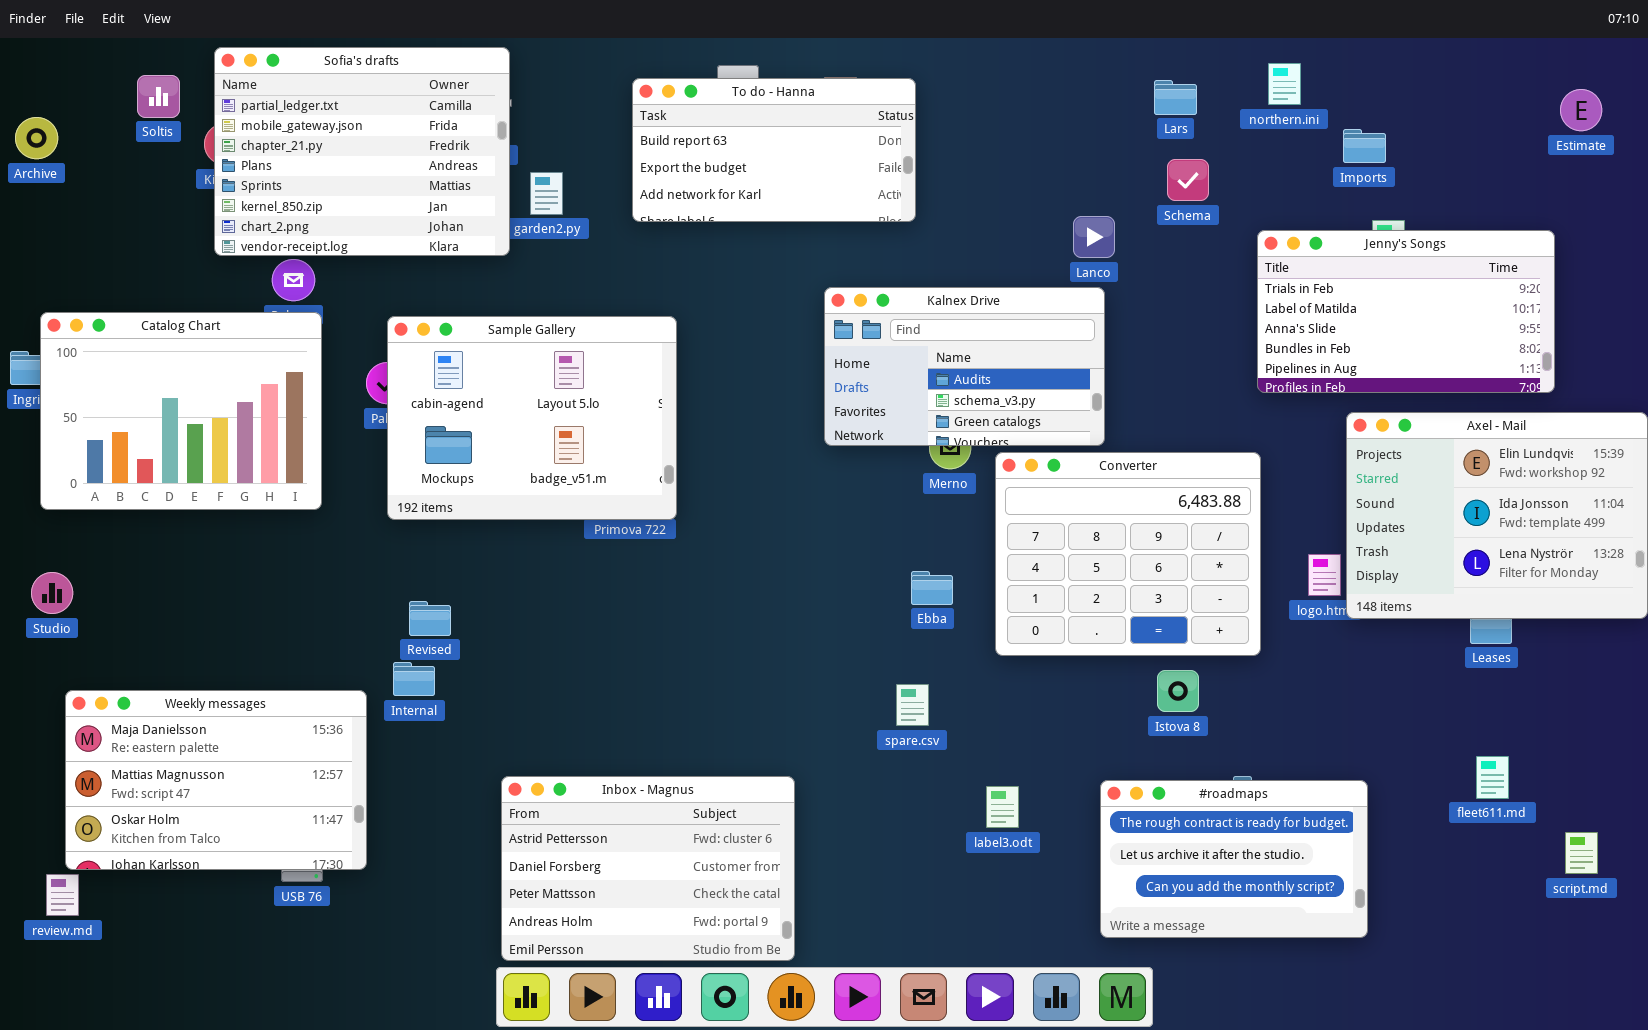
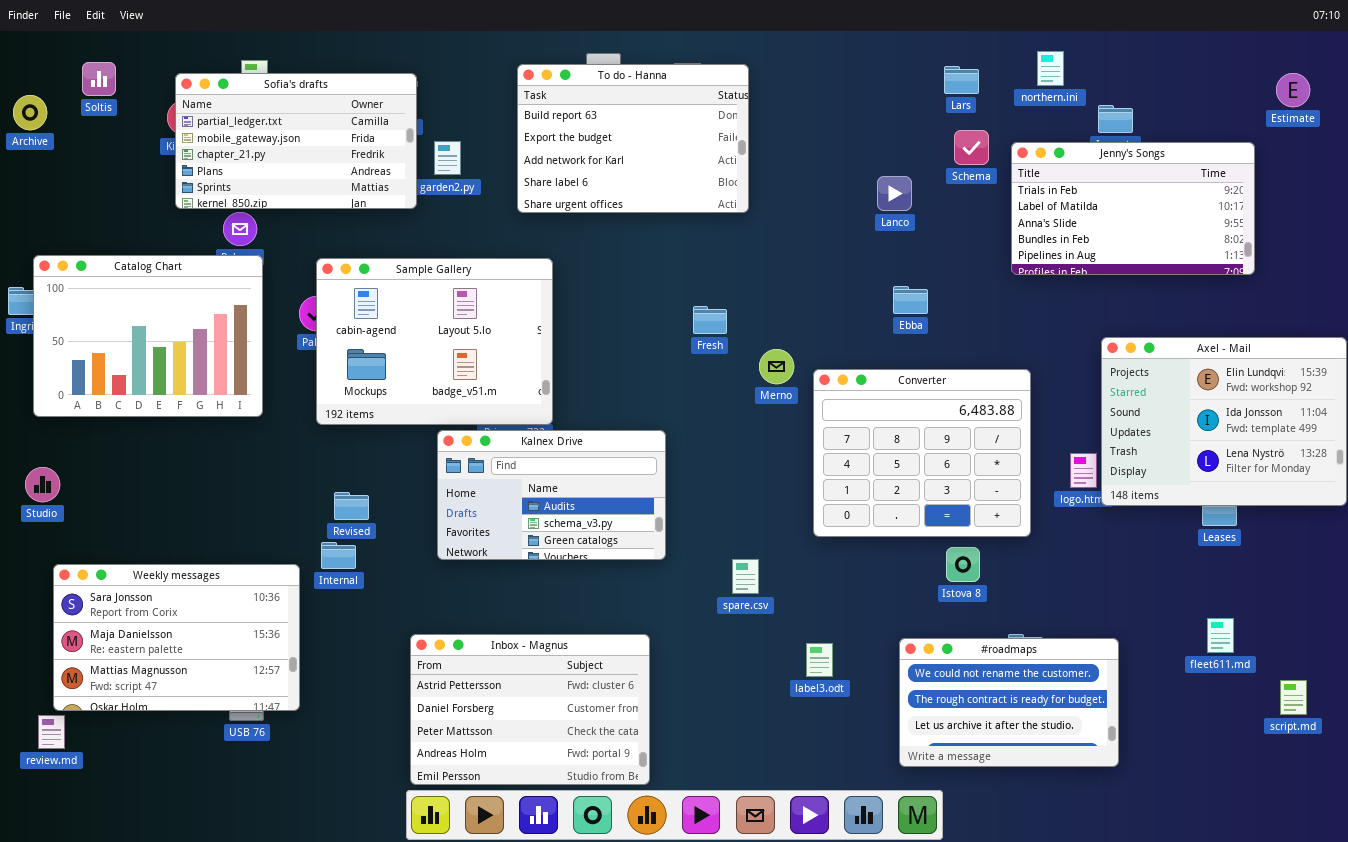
Sofia's drafts: [214,47,510,256] -> [175,73,417,209], resized
Soltis: [137,75,180,118] -> [82,62,116,96], moved
To do - Hanna: [632,78,916,222] -> [517,64,749,213], resized
Jenny's Songs: [1257,230,1555,393] -> [1011,142,1255,275], moved
Kalnex Drive: [824,287,1105,446] -> [437,430,666,560], moved
Ebba: [911,571,953,605] -> [893,286,928,314], moved
Weekly messages: [65,690,367,870] -> [53,564,300,711], scrolled up 1 row
#roadmaps: [1100,780,1368,938] -> [899,638,1119,767], scrolled up 1 row

